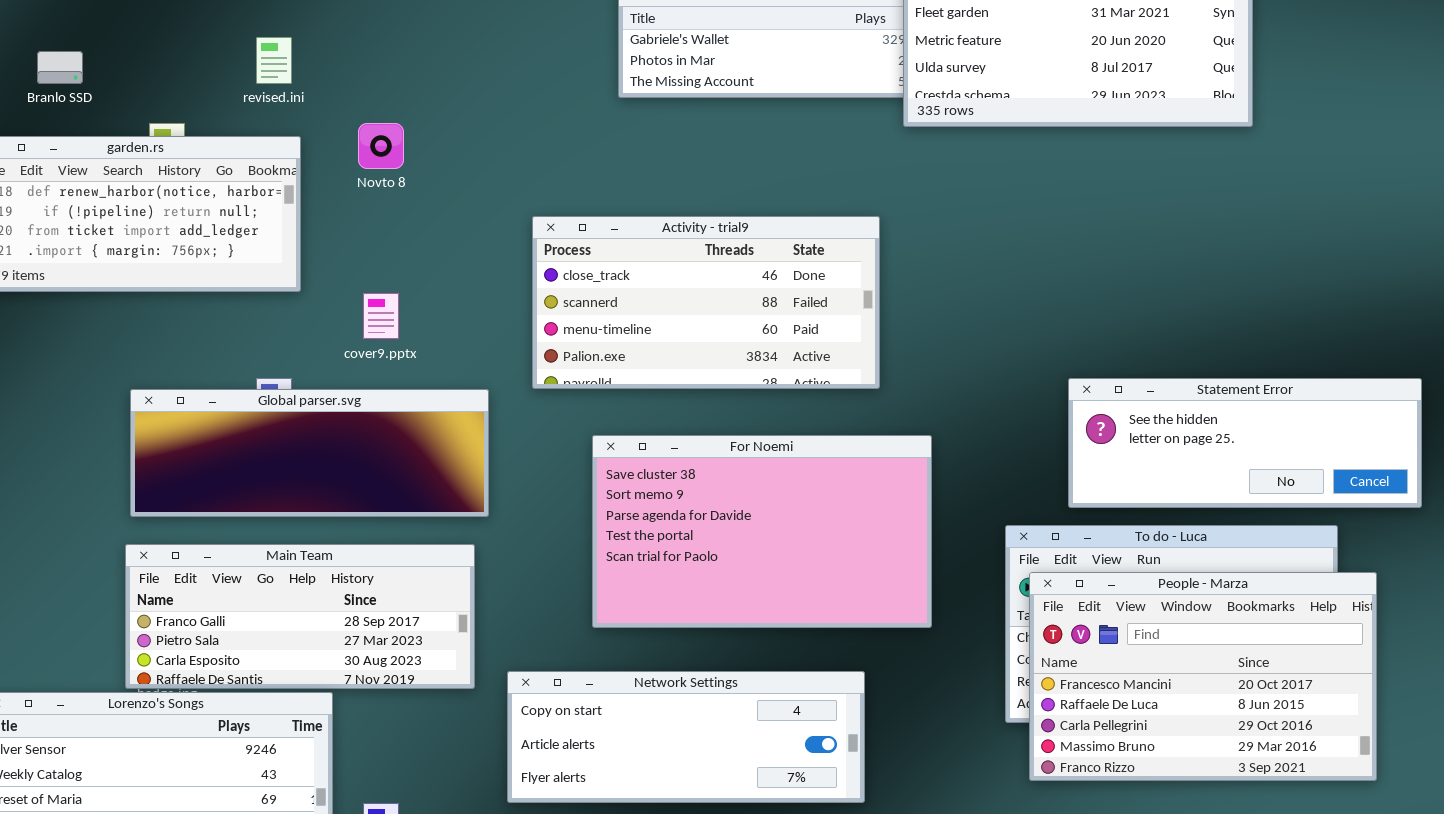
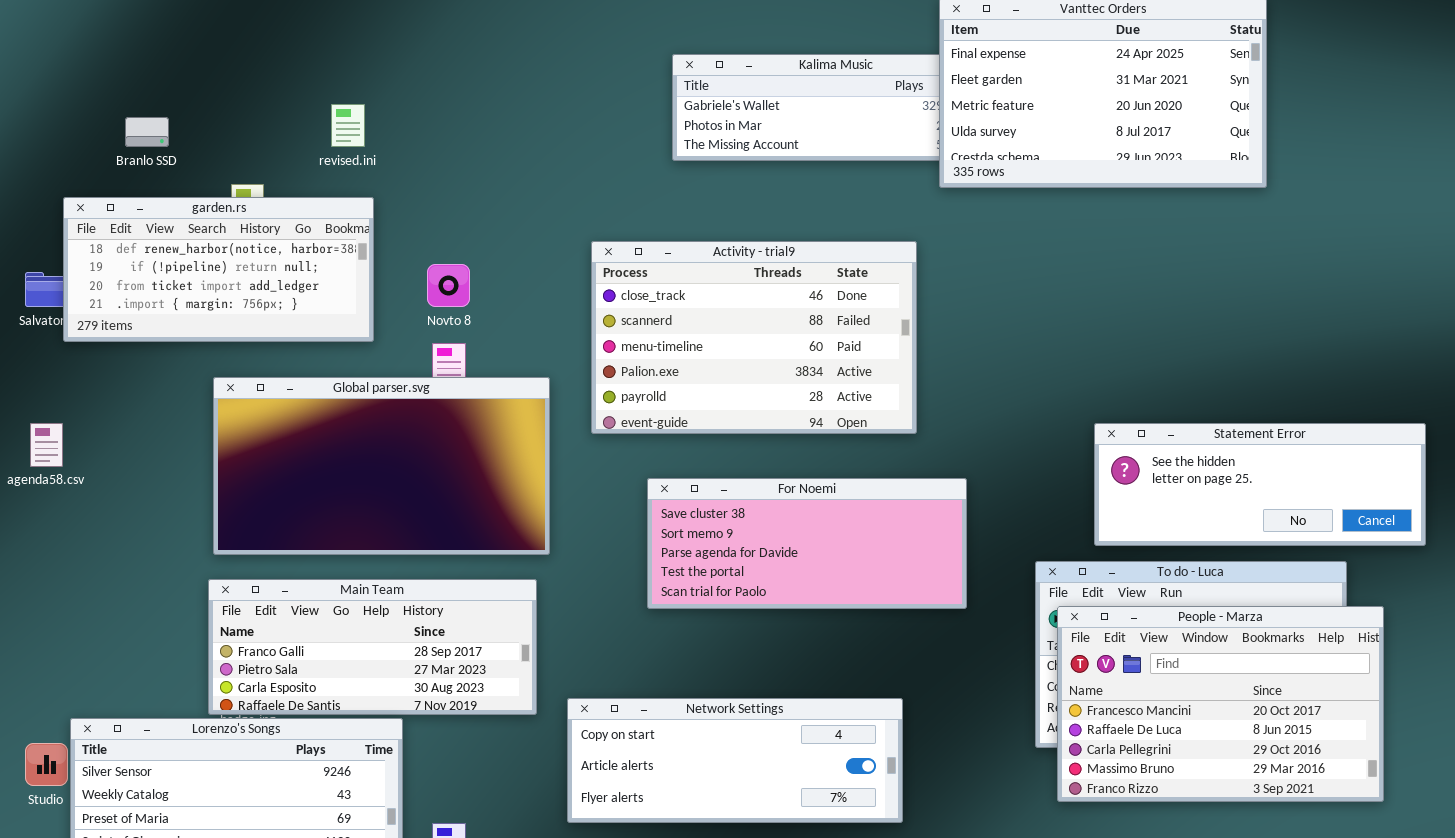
Novto 8: [358,123,404,169] -> [427,264,470,307], moved
Activity - trial9: [532,216,880,389] -> [591,241,917,434], resized
Global parser.svg: [130,389,489,517] -> [213,377,550,555], resized
For Noemi: [592,435,932,628] -> [647,478,967,609], resized

